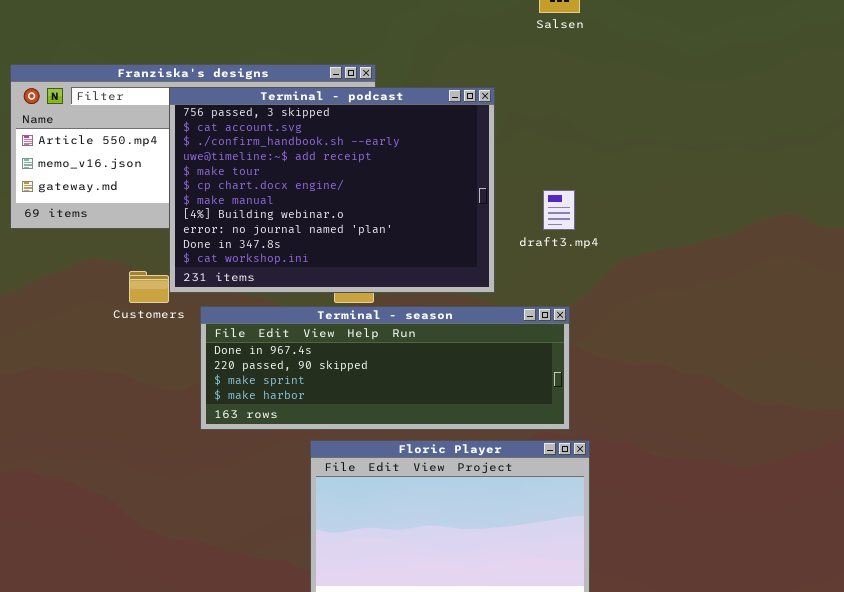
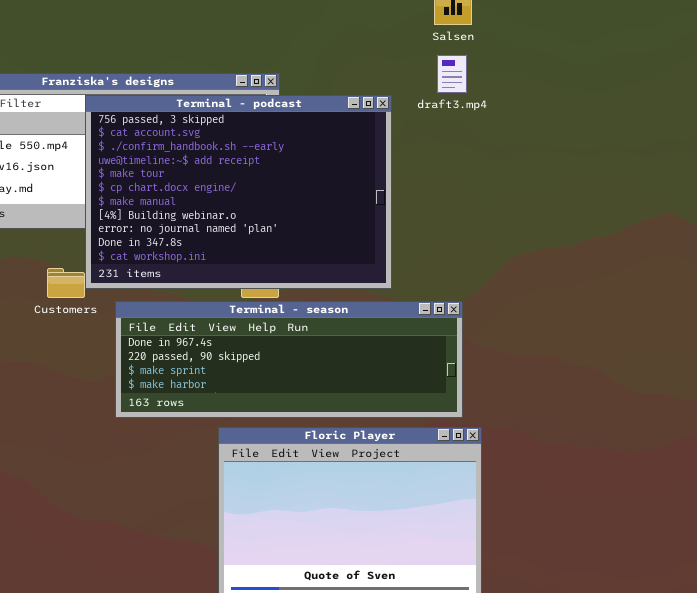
draft3.mp4: [543,190,575,230] -> [437,55,467,93], moved

